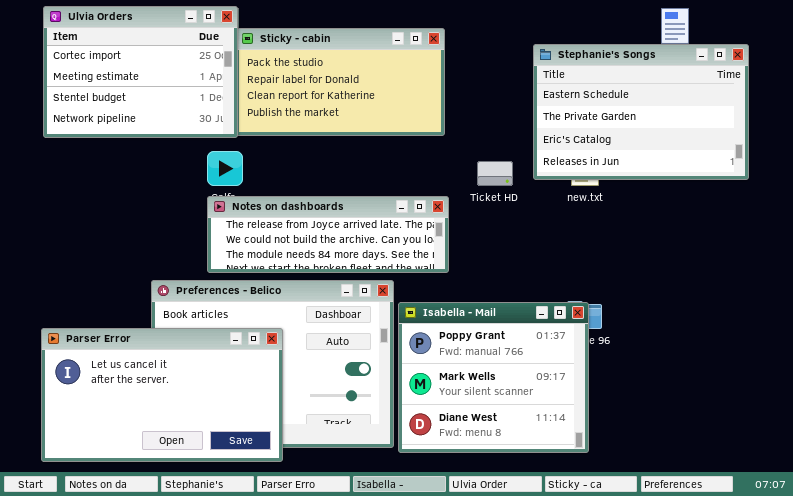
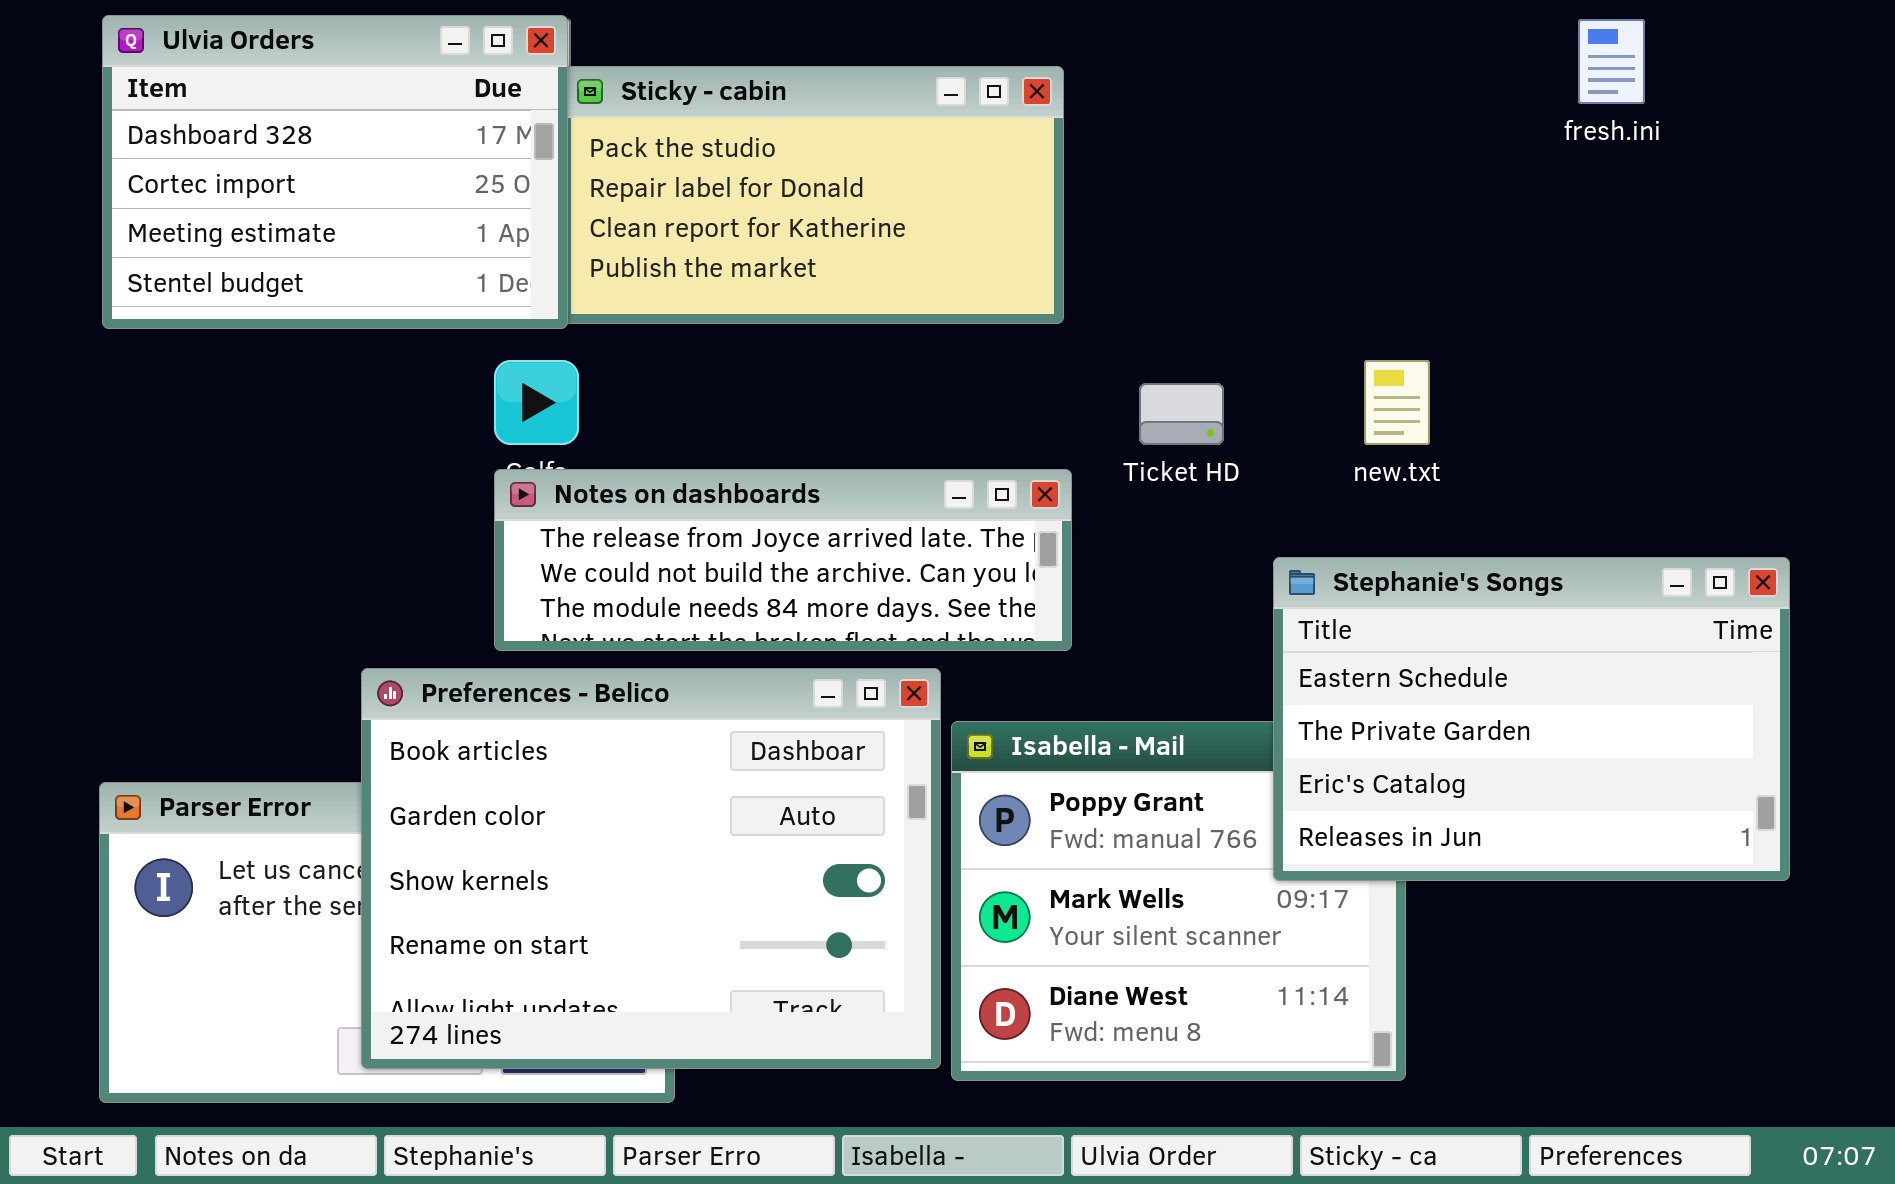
Ulvia Orders: [43,6,238,138] -> [102,15,568,329], scrolled up 1 row
Stephanie's Songs: [533,44,749,180] -> [1273,557,1790,881], moved
Preferences - Belico: [151,280,394,448] -> [361,668,941,1069], raised

